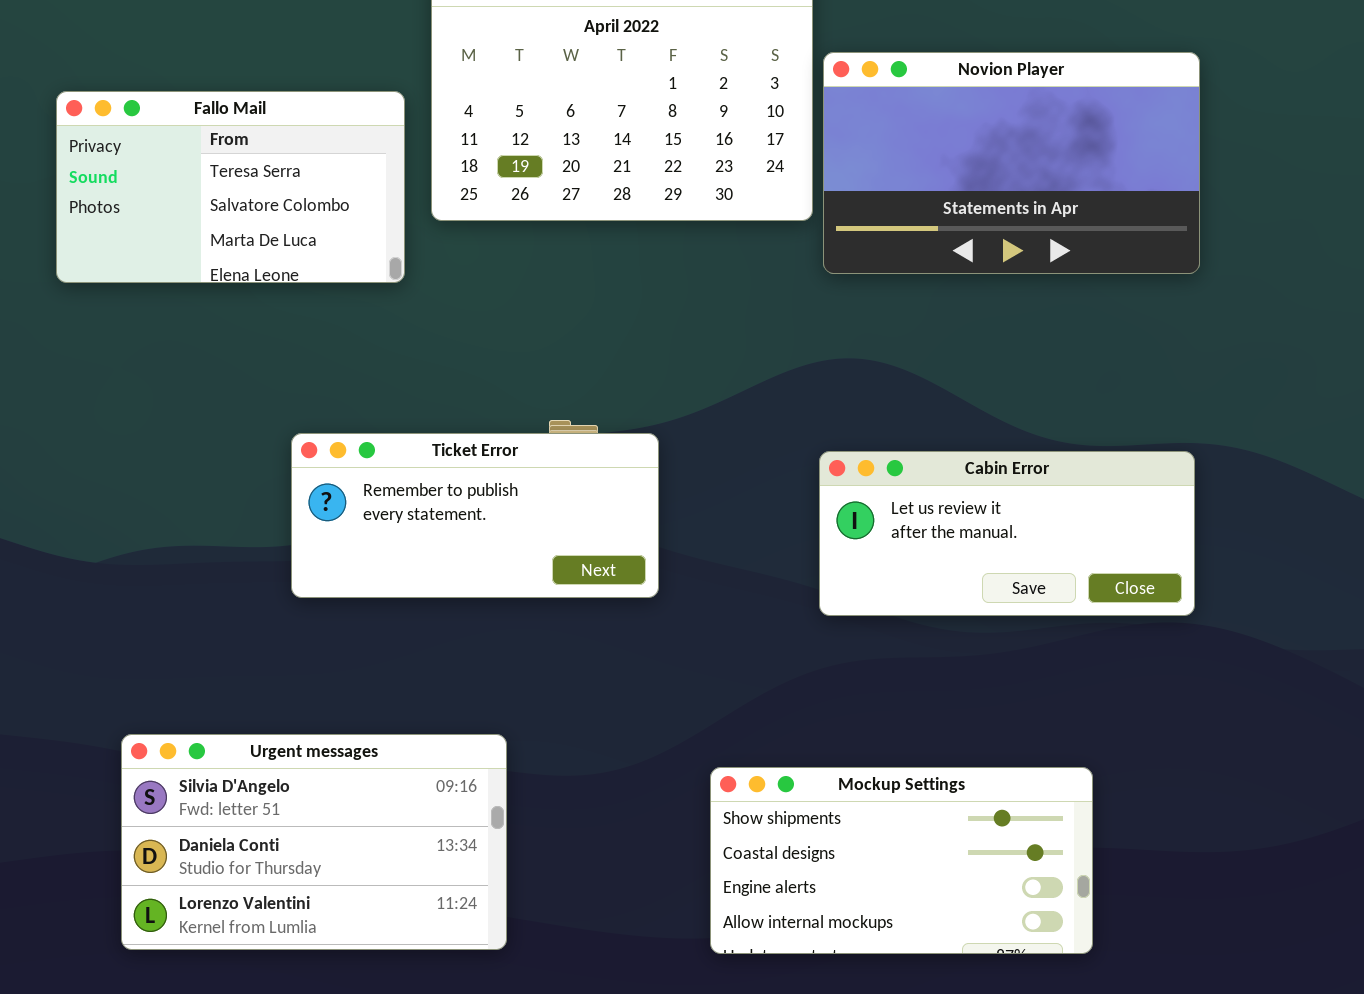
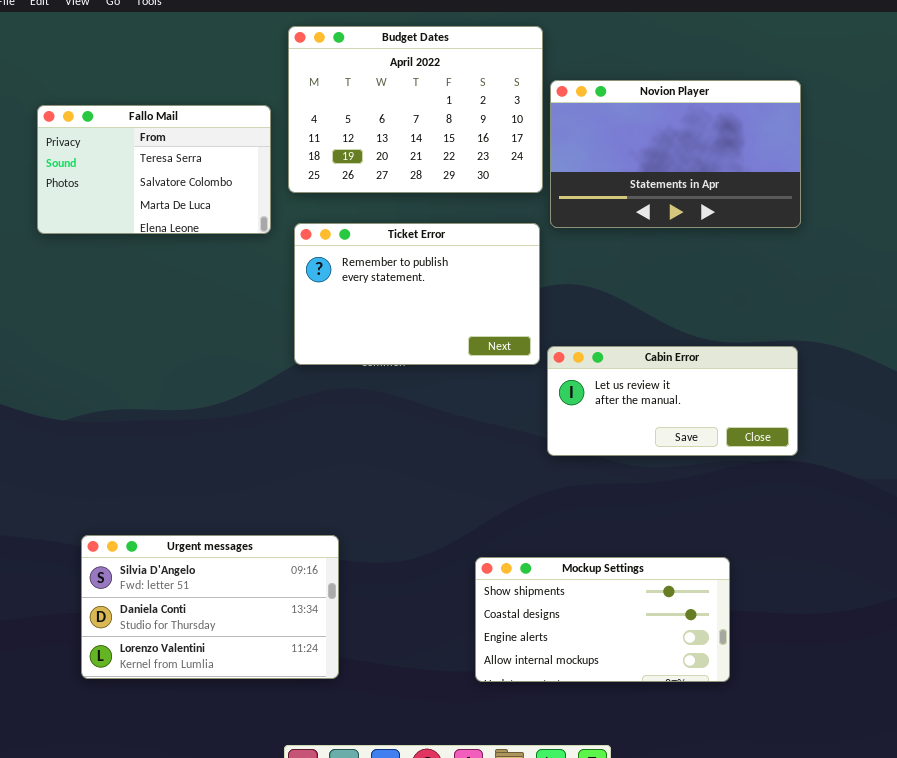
Ticket Error: [291,433,659,598] -> [294,223,540,365], moved, resized

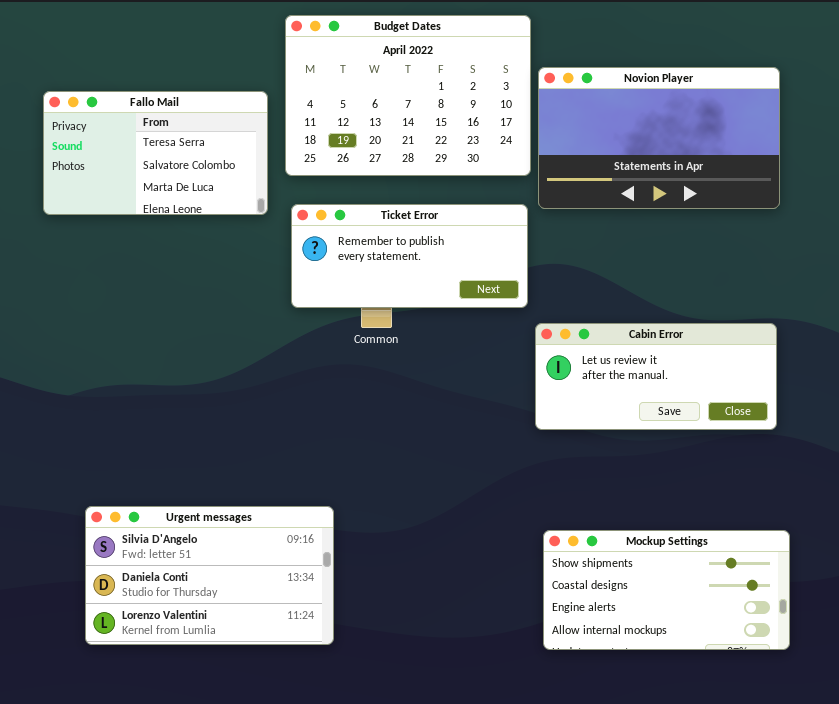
Ticket Error: [294,223,540,365] -> [291,204,528,308], resized
Mockup Settings: [475,557,730,682] -> [543,530,790,650], moved

